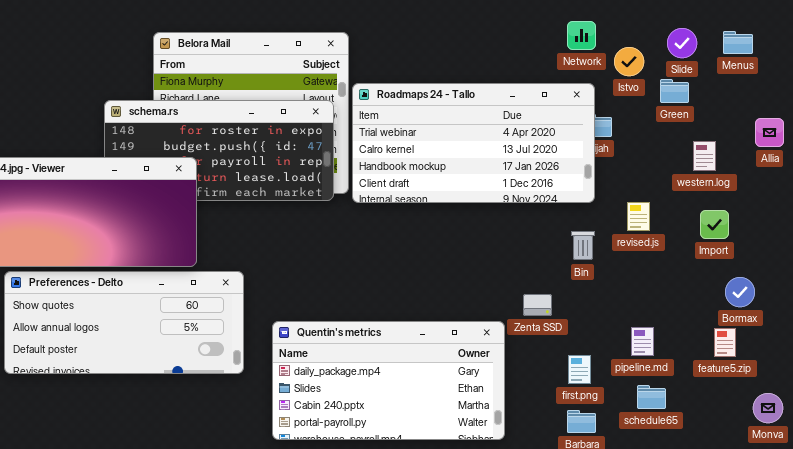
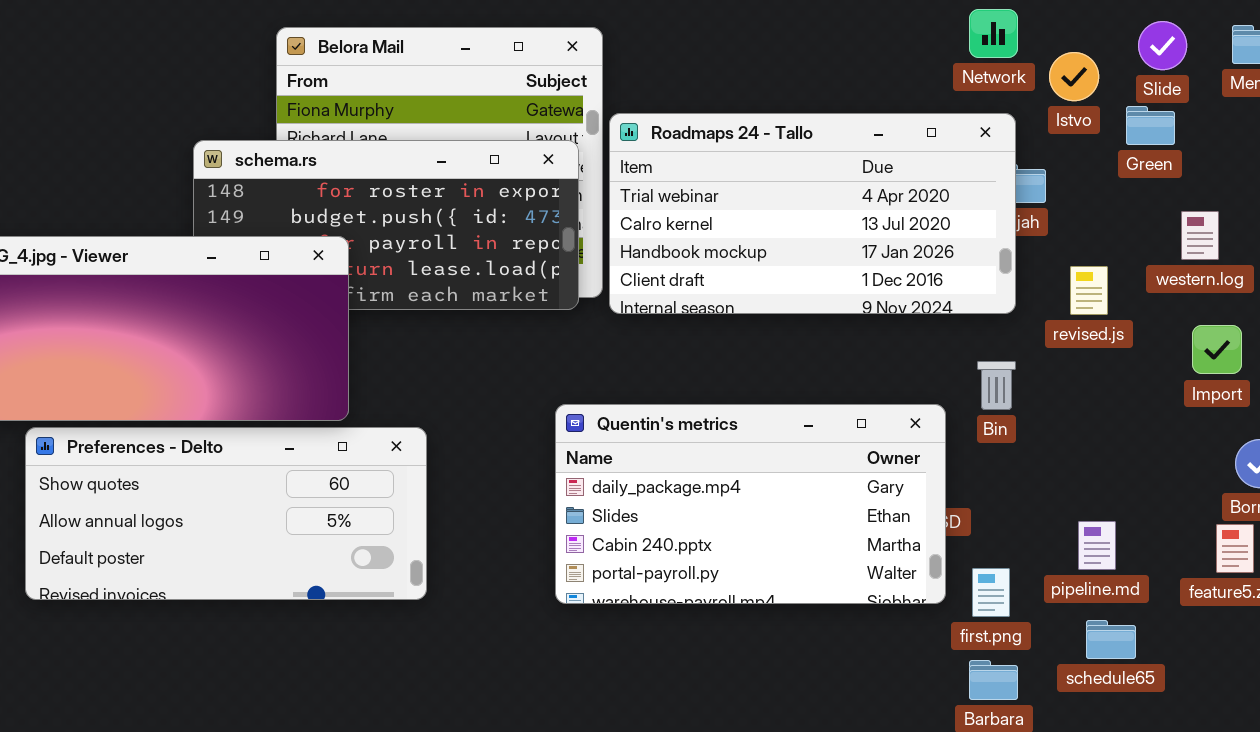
revised.js: [627,202,650,231] -> [1070,266,1108,315], moved
Quentin's metrics: [272,321,505,440] -> [555,404,946,604], moved

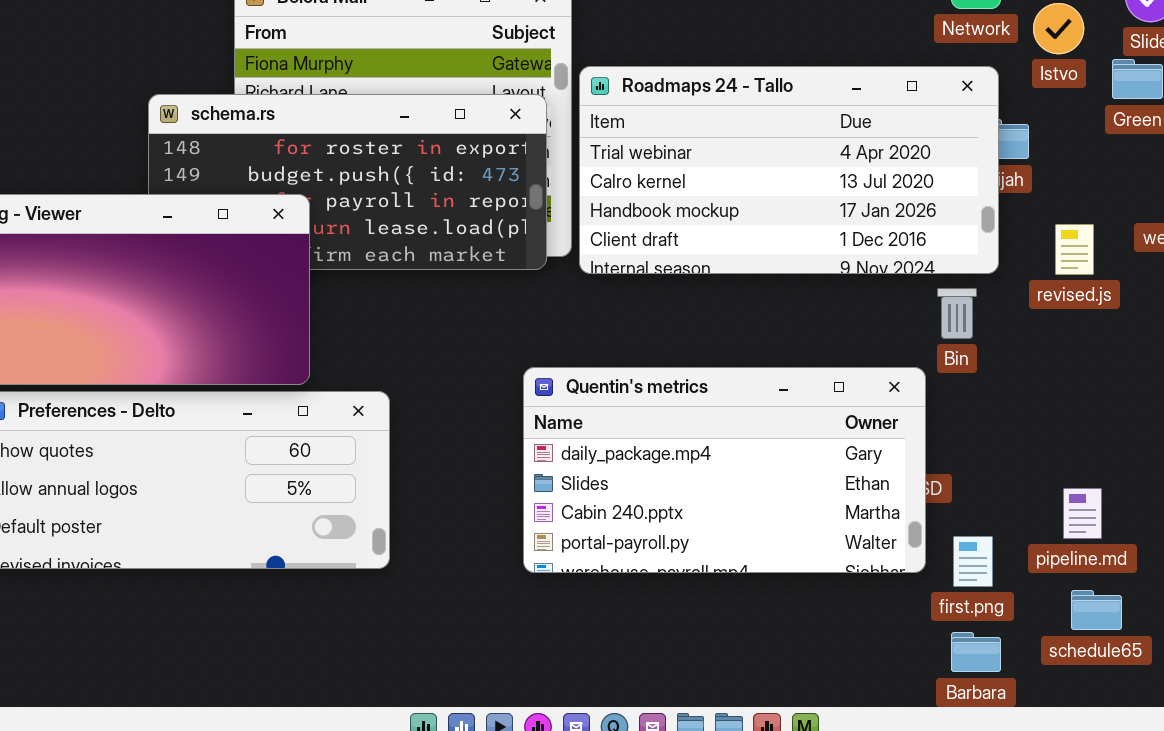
Bin: [977,361,1016,410] -> [937,288,977,339], moved

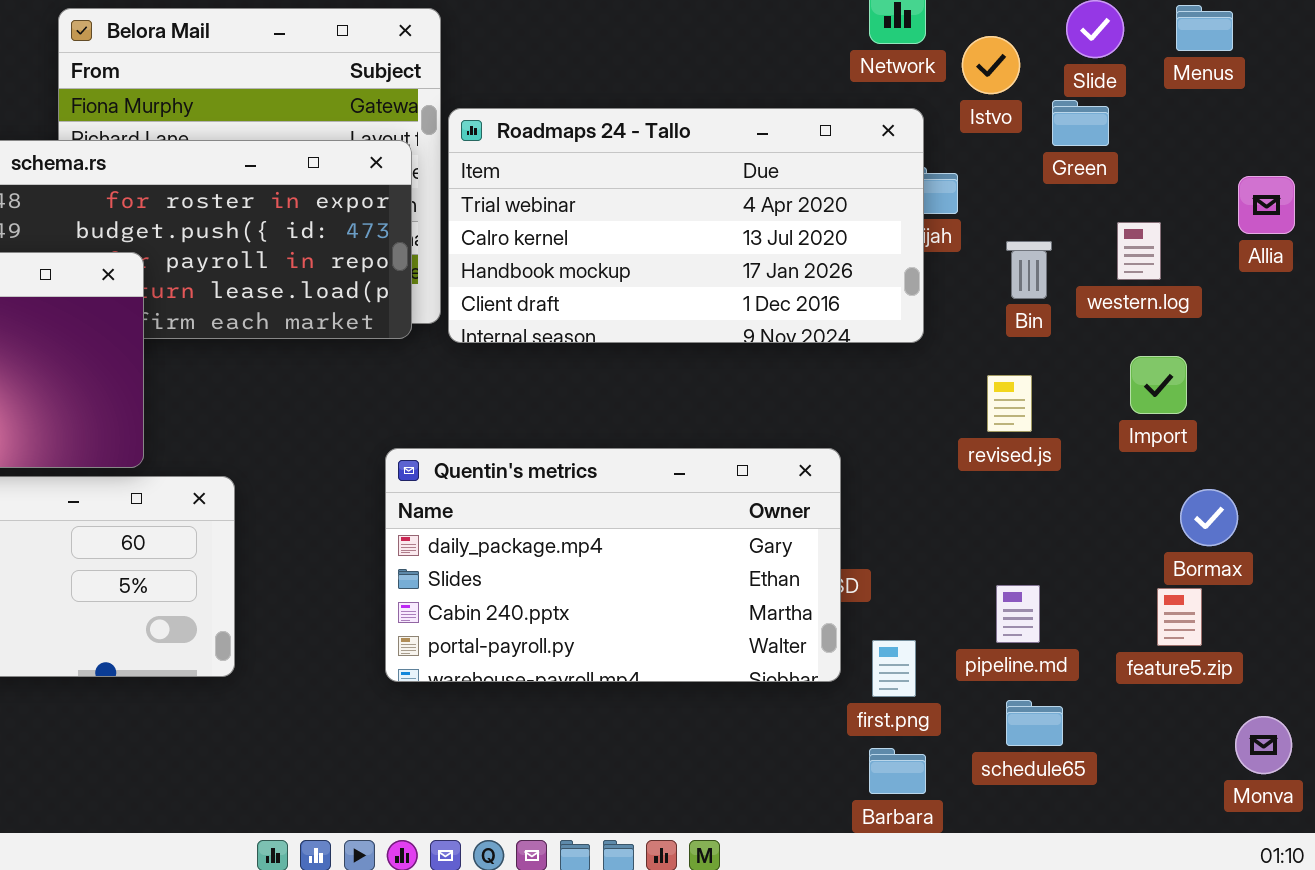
revised.js: [1055,224,1094,275] -> [987,375,1032,432], moved
Bin: [937,288,977,339] -> [1006,241,1052,299], moved

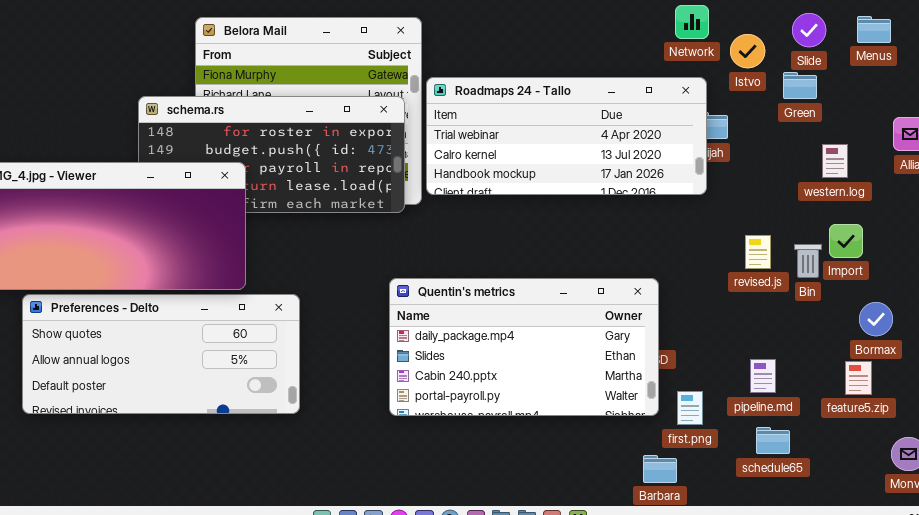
Roadmaps 24 - Tallo: [448,108,924,343] -> [426,77,707,195], resized
Bin: [1006,241,1052,299] -> [794,244,822,278], moved
Barbara: [869,748,926,794] -> [643,455,677,483], moved

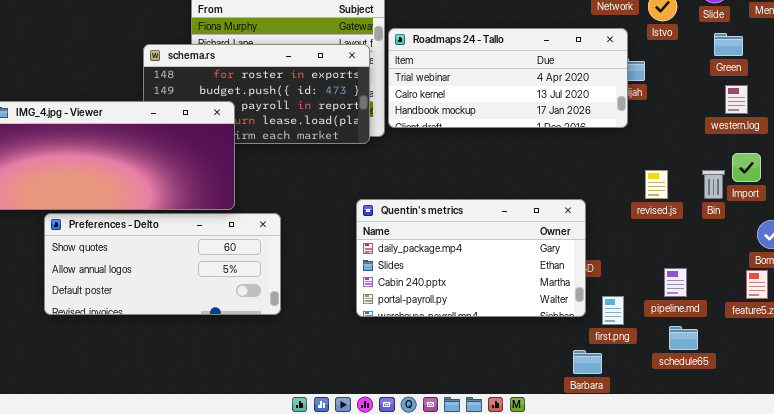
Green: [783,72,817,99] -> [714,33,743,56], moved
revised.js: [745,235,771,269] -> [645,170,668,199], moved

